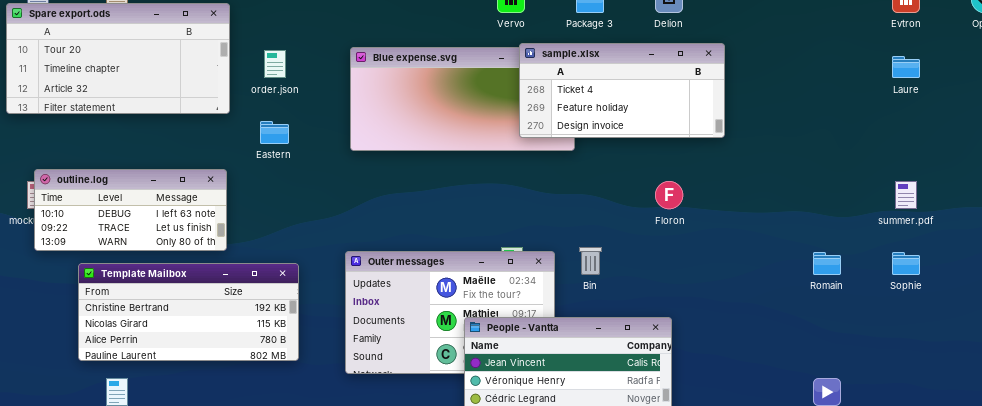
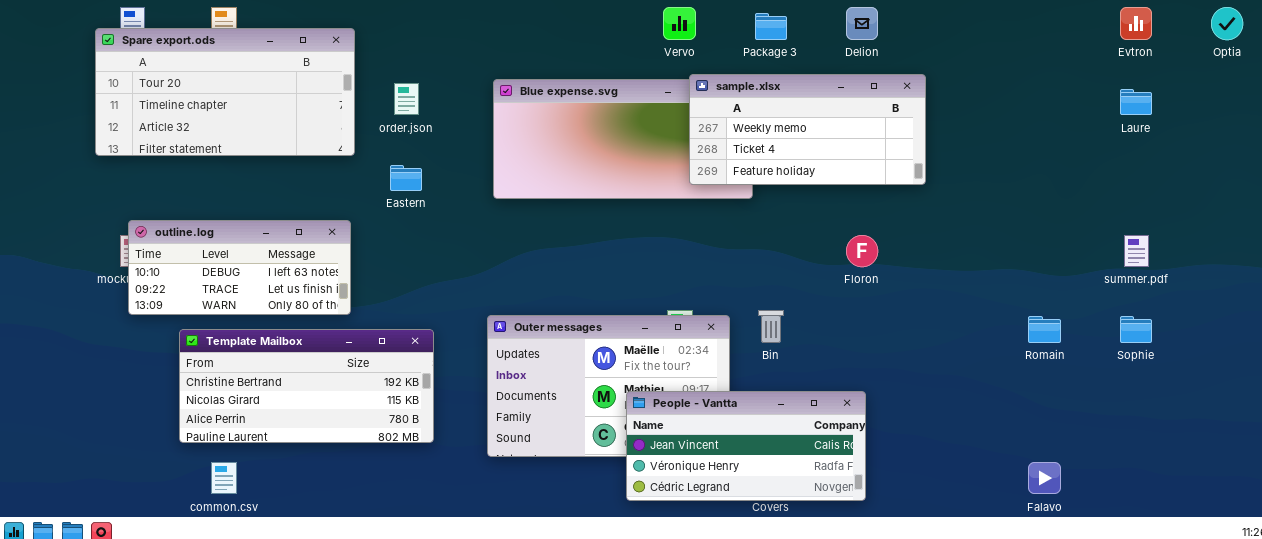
sample.xlsx: [519,43,725,138] -> [689,74,926,185], scrolled up 1 row

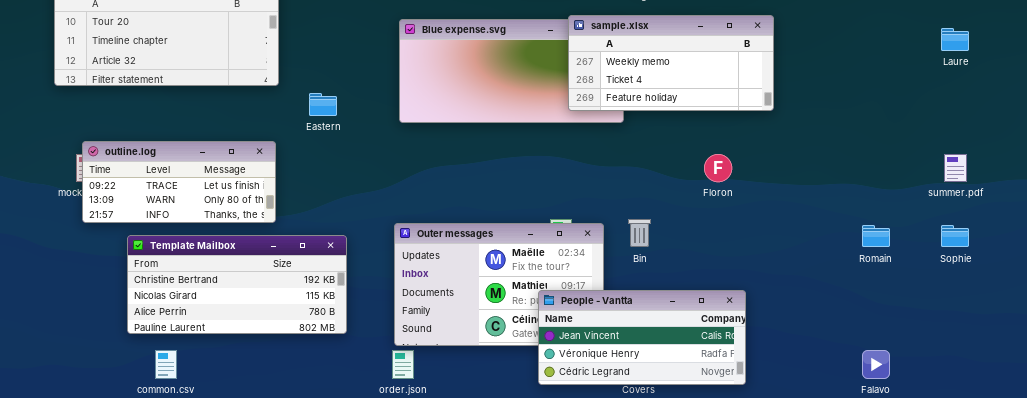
order.json: [394,83,419,115] -> [392,350,414,379], moved
outline.log: [128,220,351,315] -> [82,141,276,223], scrolled down 1 row
People - Vantta: [626,391,866,501] -> [538,290,746,385], moved

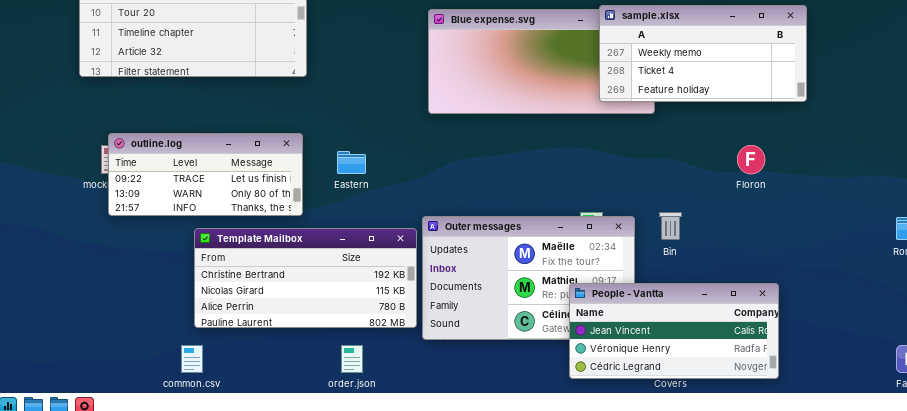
Eastern: [309,93,337,116] -> [337,151,366,174], moved
Template Mailbox: [127,235,347,334] -> [194,228,417,328], moved
order.json: [392,350,414,379] -> [341,345,363,373], moved

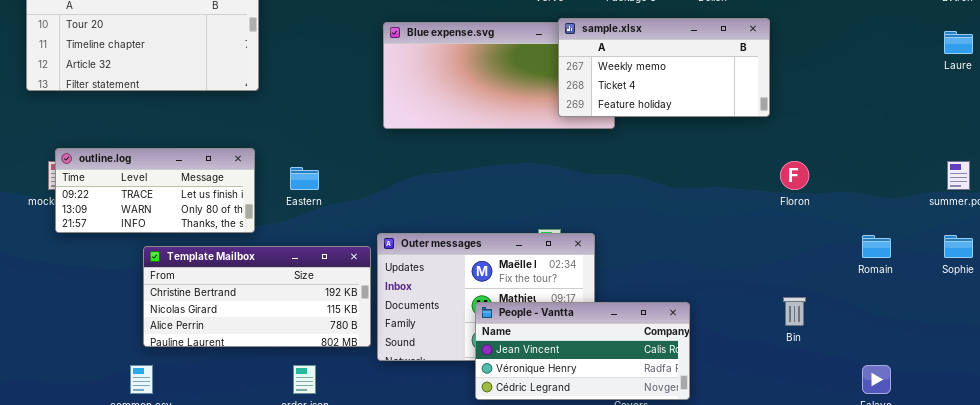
Floron: [737,145,765,174] -> [780,161,809,190], moved
Bin: [659,212,682,240] -> [783,297,806,326], moved
People - Vantta: [569,283,779,379] -> [475,302,690,400], moved

